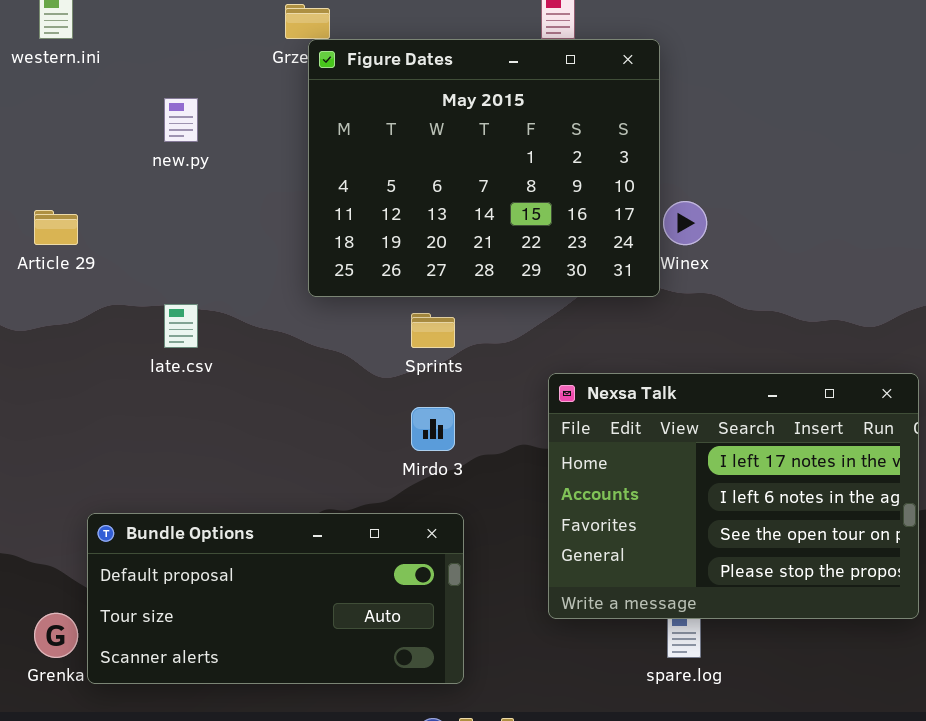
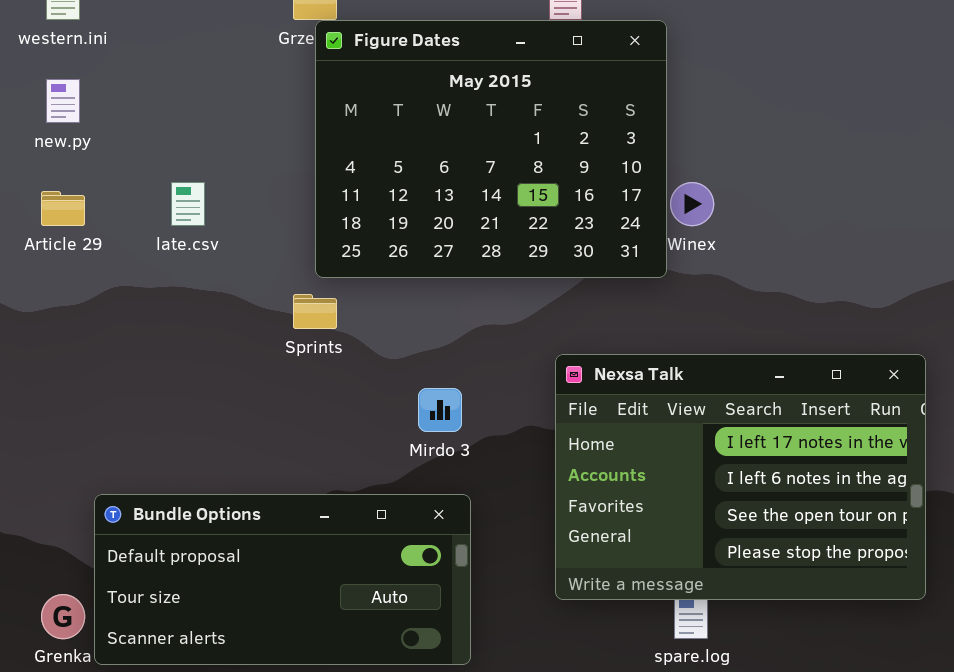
new.py: [164,98,198,142] -> [46,79,80,123], moved
late.csv: [164,304,198,348] -> [171,182,205,226], moved
Sprints: [411,313,455,348] -> [293,294,337,329], moved

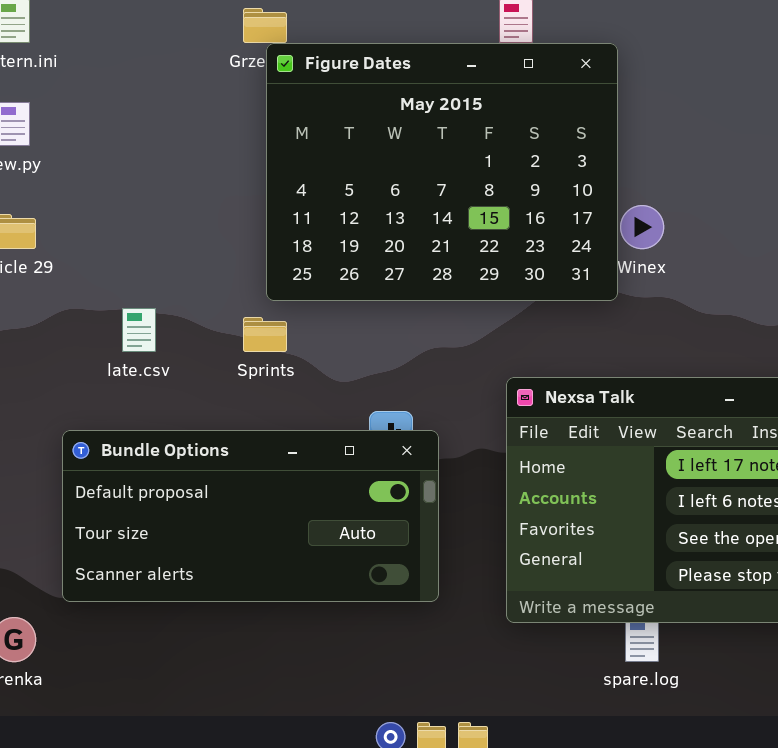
late.csv: [171,182,205,226] -> [122,308,156,352], moved
Bundle Options: [94,494,471,665] -> [62,430,439,602], moved

